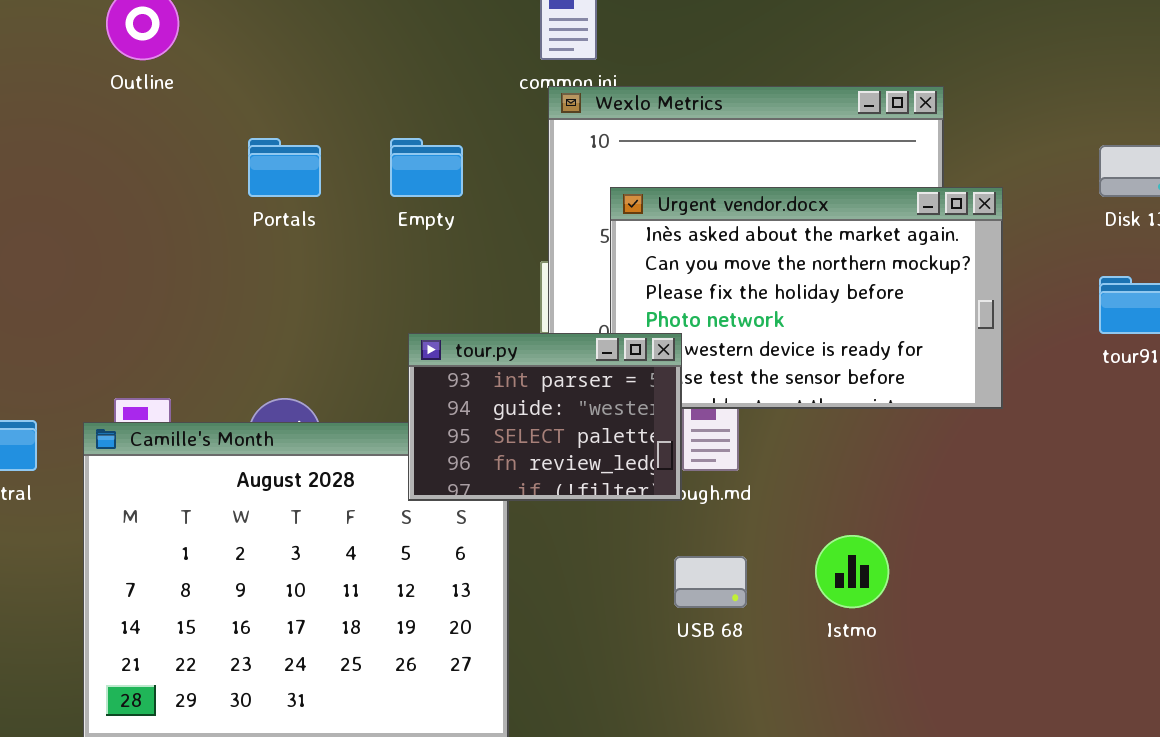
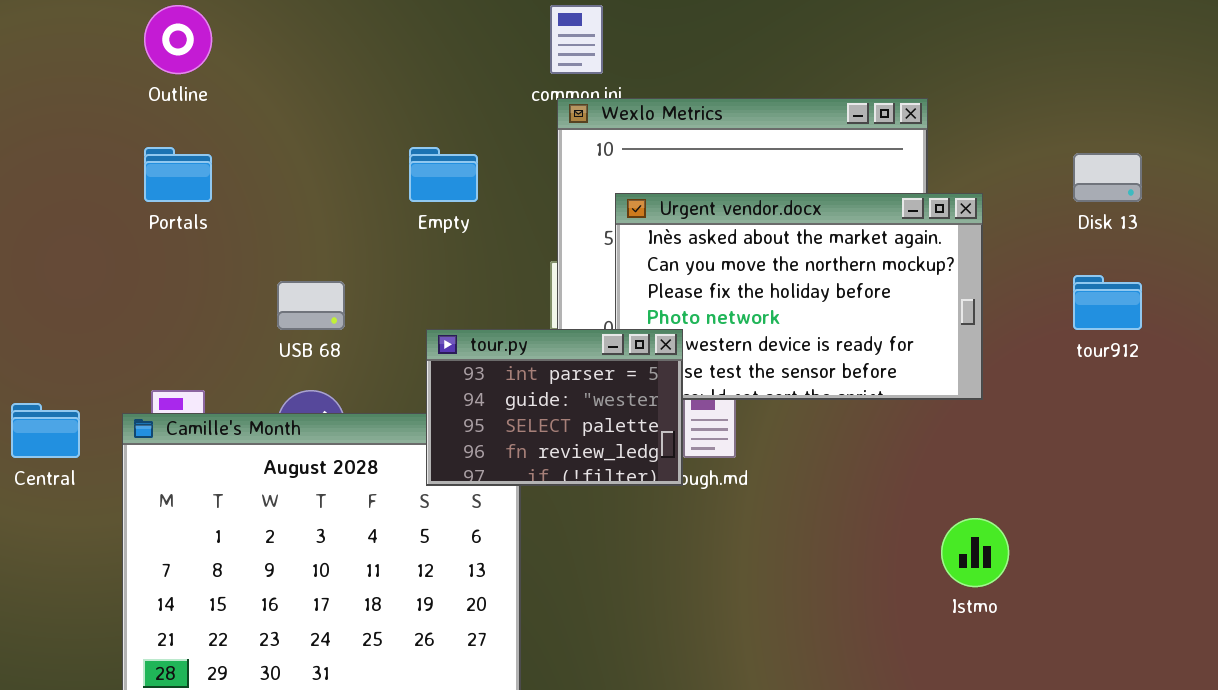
Portals: [248,138,321,197] -> [144,147,212,202], moved
Istmo: [815,535,889,608] -> [941,518,1009,587], moved
USB 68: [674,556,747,608] -> [277,281,345,330], moved

